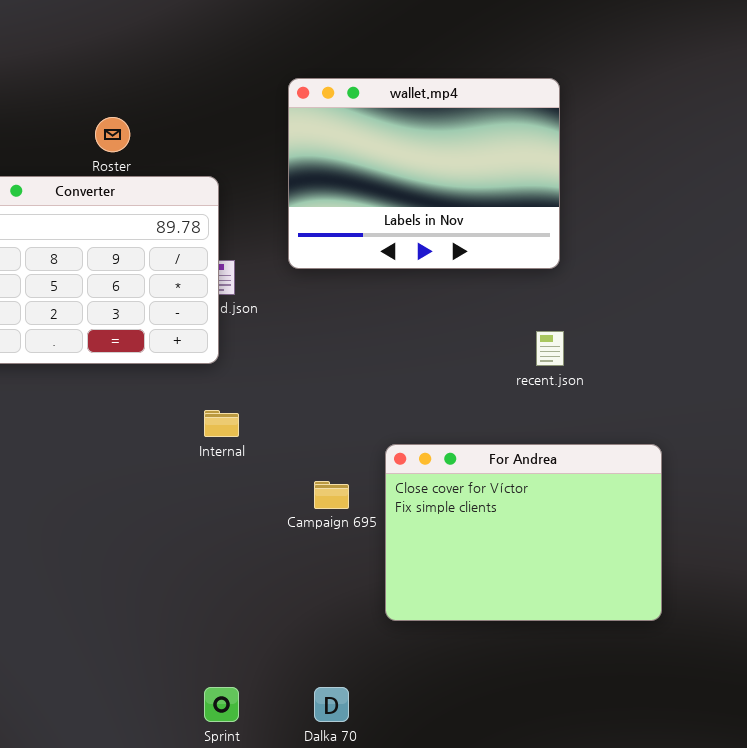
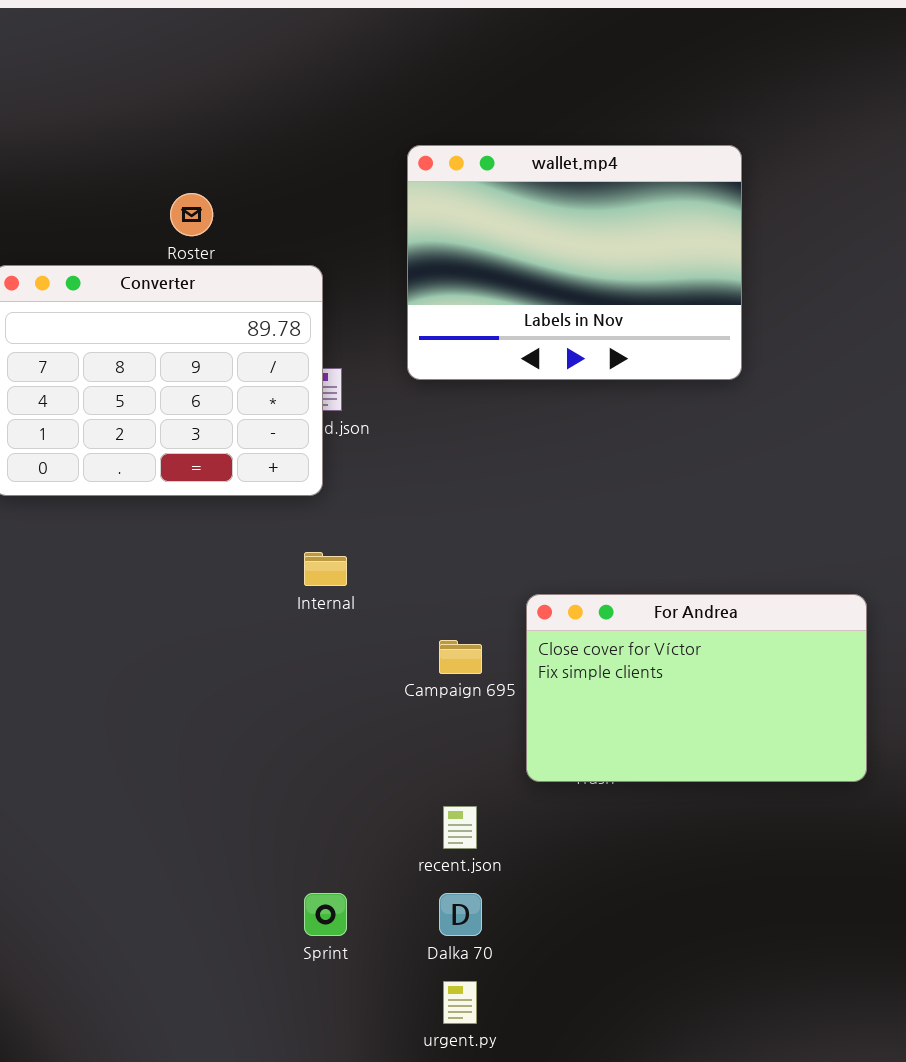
recent.json: [536,331,564,366] -> [443,806,477,849], moved
For Andrea: [385,444,662,621] -> [526,594,867,782], resized

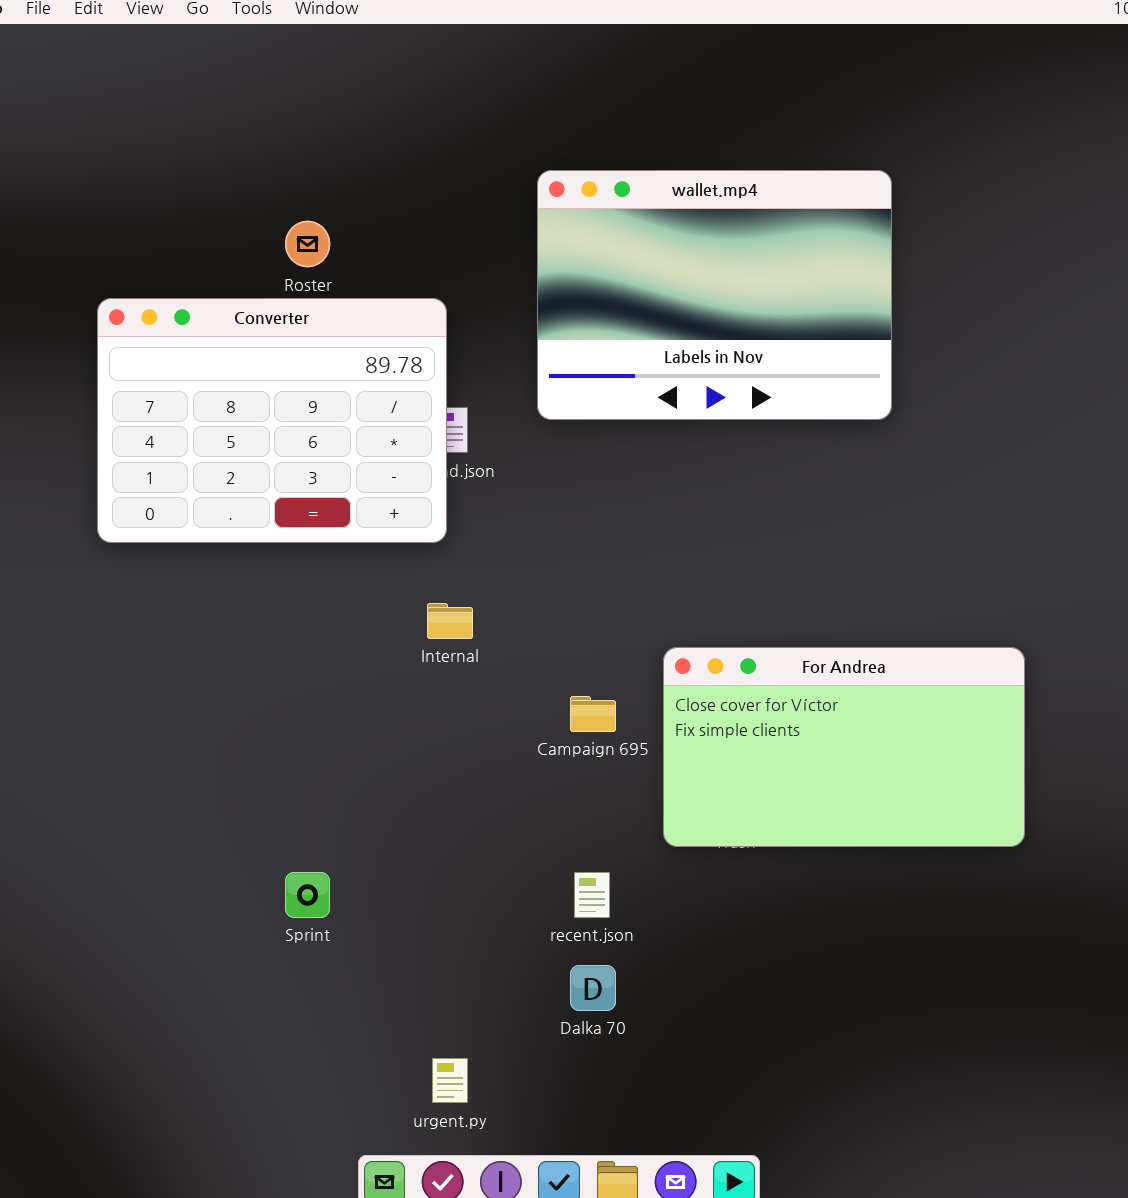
Sprint: [304,893,347,936] -> [285,872,330,918], moved
urgent.py: [443,981,477,1024] -> [432,1058,468,1103], moved

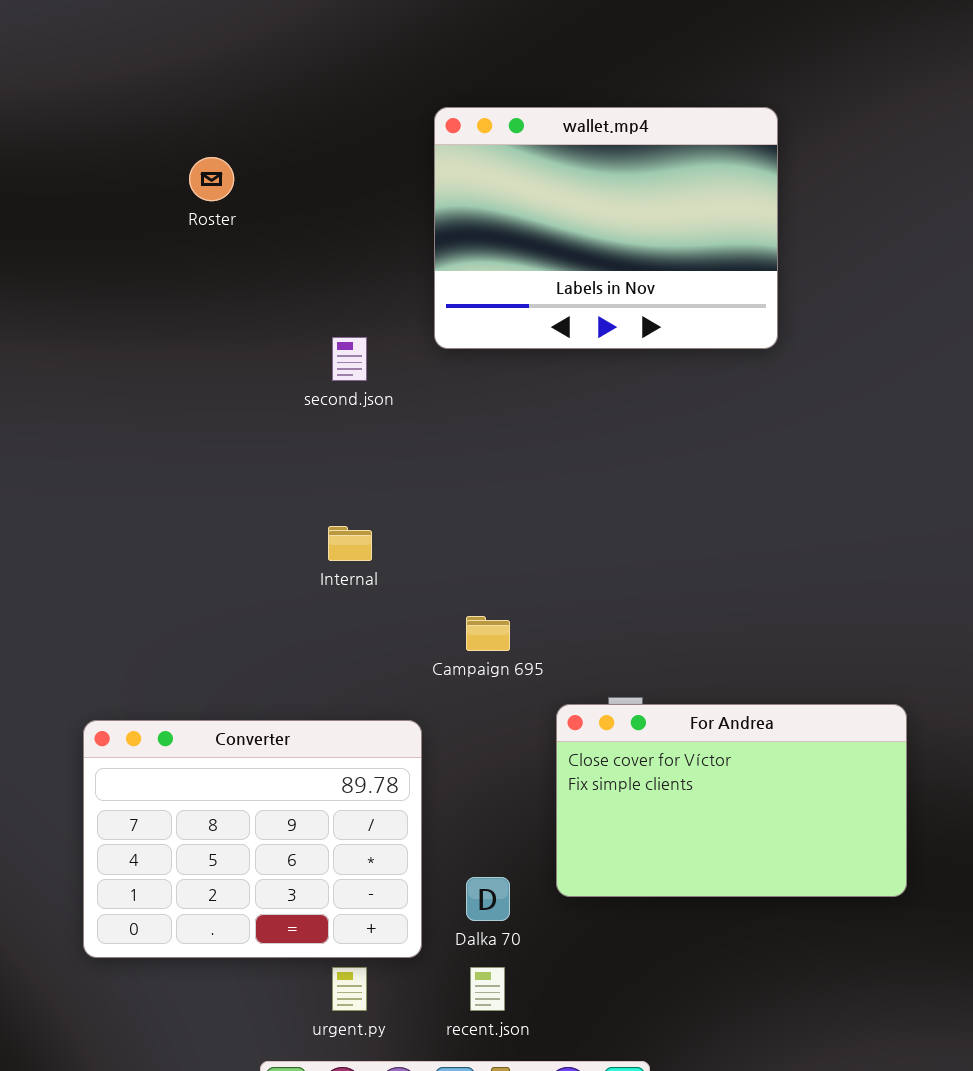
Converter: [97,298,447,543] -> [83,720,422,958], moved
For Andrea: [663,647,1025,847] -> [556,704,907,897], moved
recent.json: [574,872,610,918] -> [470,967,505,1011], moved

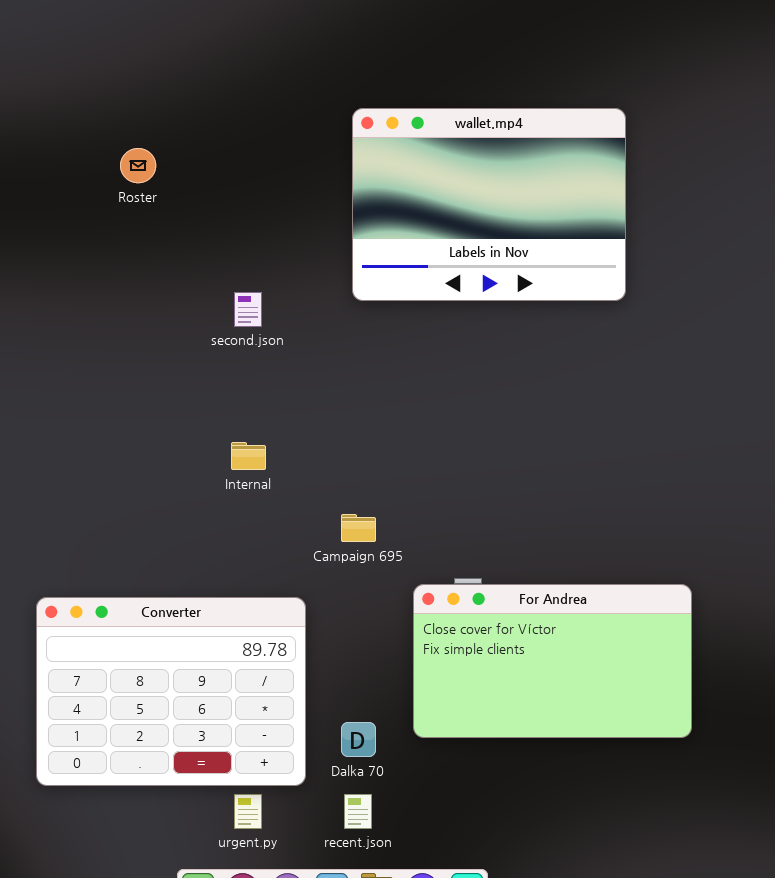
wallet.mp4: [434,107,778,349] -> [352,108,626,301], moved

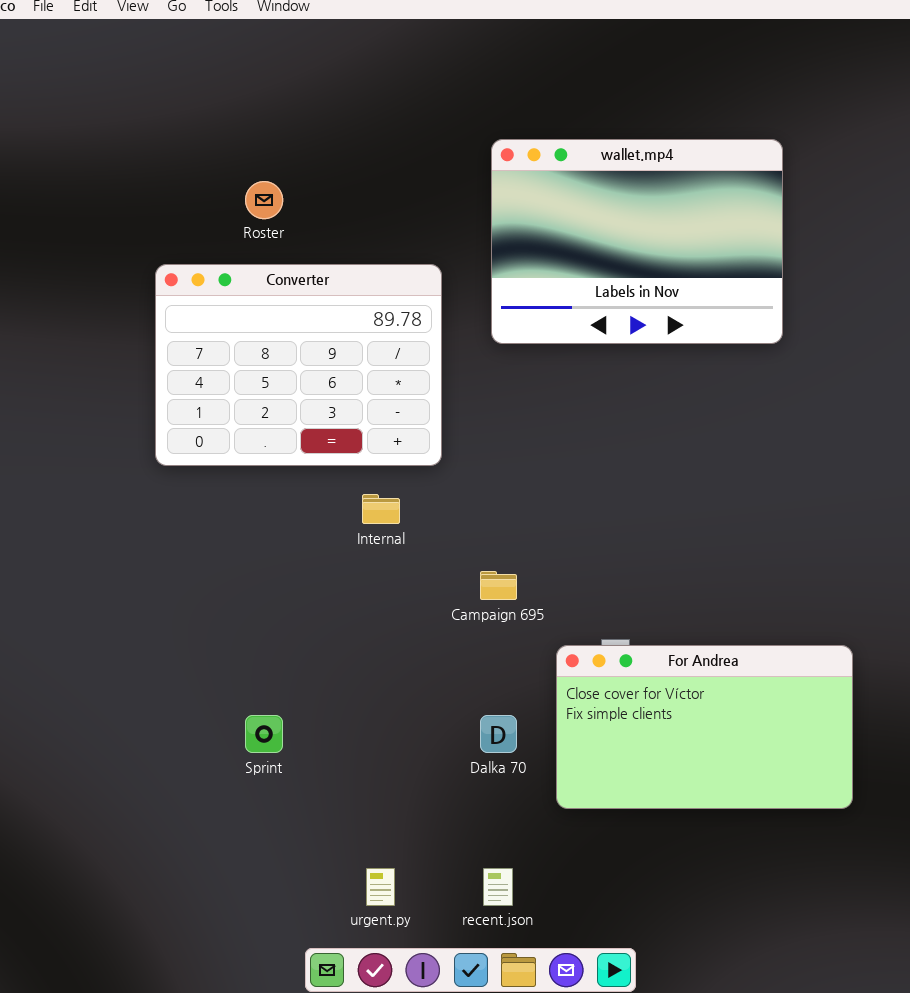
Converter: [36,597,306,786] -> [155,264,442,466], moved
Dalka 70: [341,722,376,757] -> [480,715,517,753], moved

